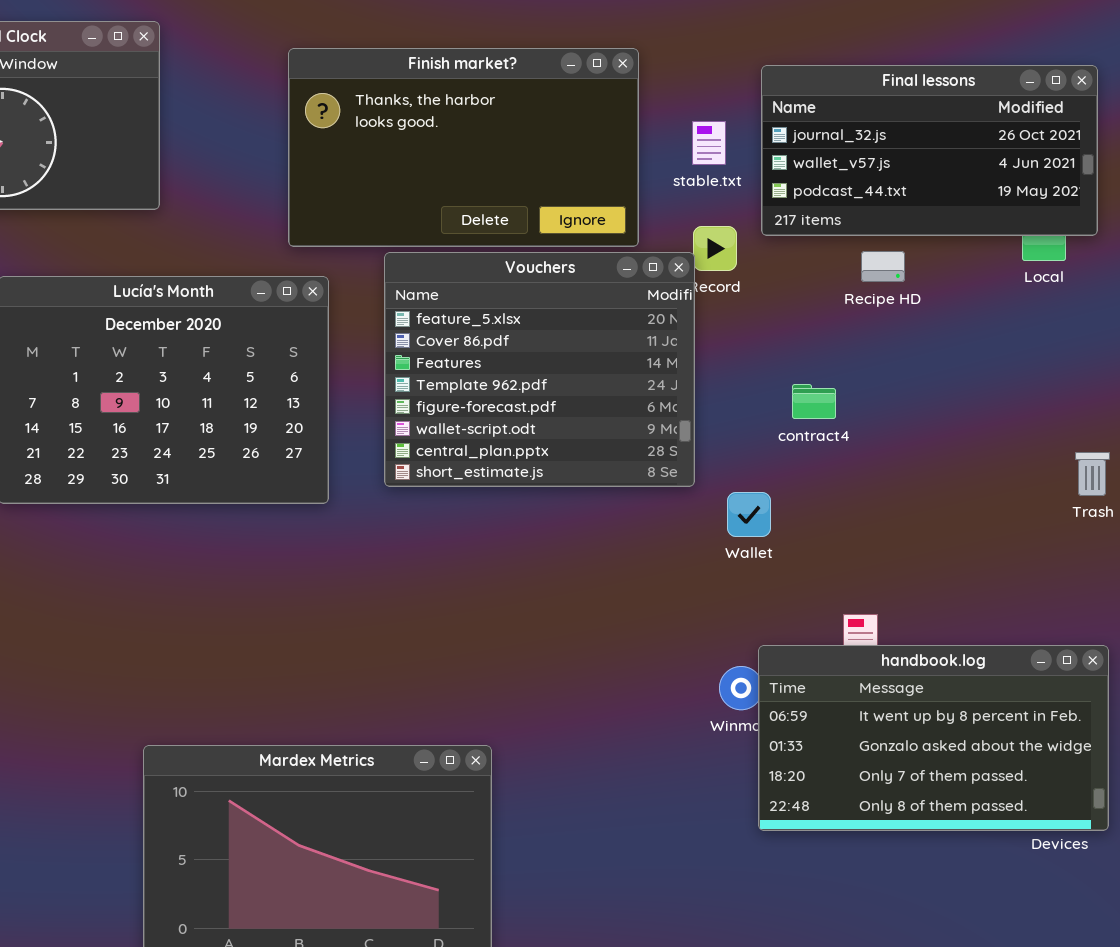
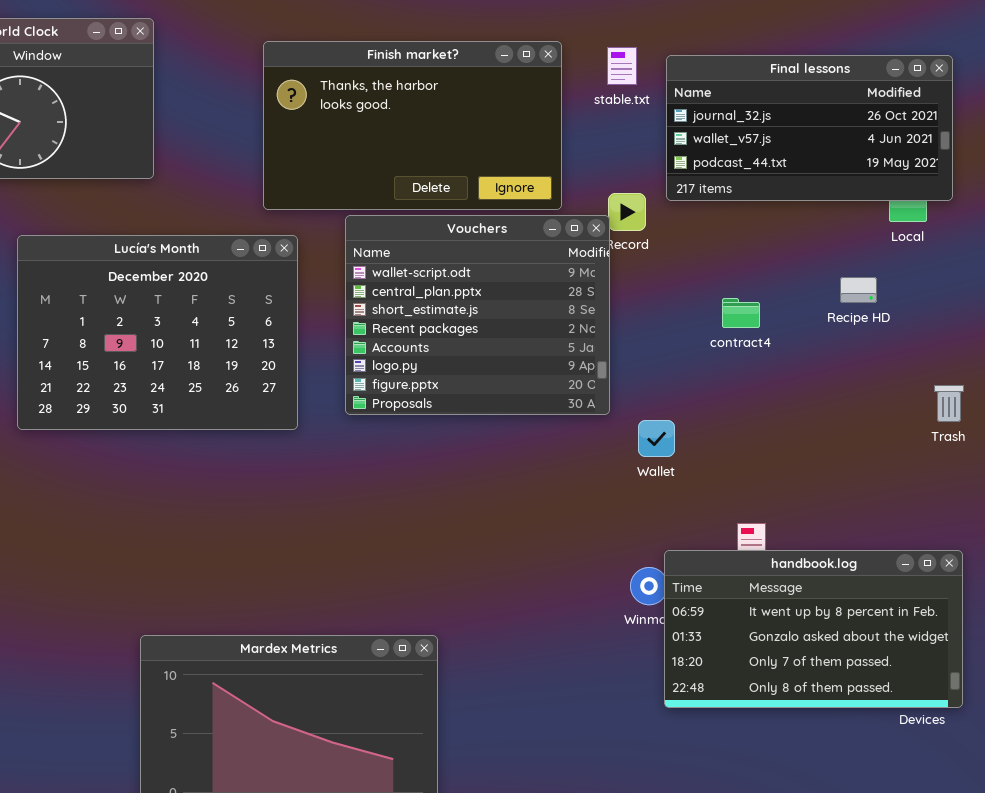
stable.txt: [692,121,726,165] -> [607,47,637,85], moved
Recipe HD: [861,251,905,282] -> [840,277,877,303], moved
Vouchers: [384,252,695,487] -> [345,215,610,415], scrolled down 5 rows
contract4: [792,384,836,419] -> [722,298,760,328], moved

